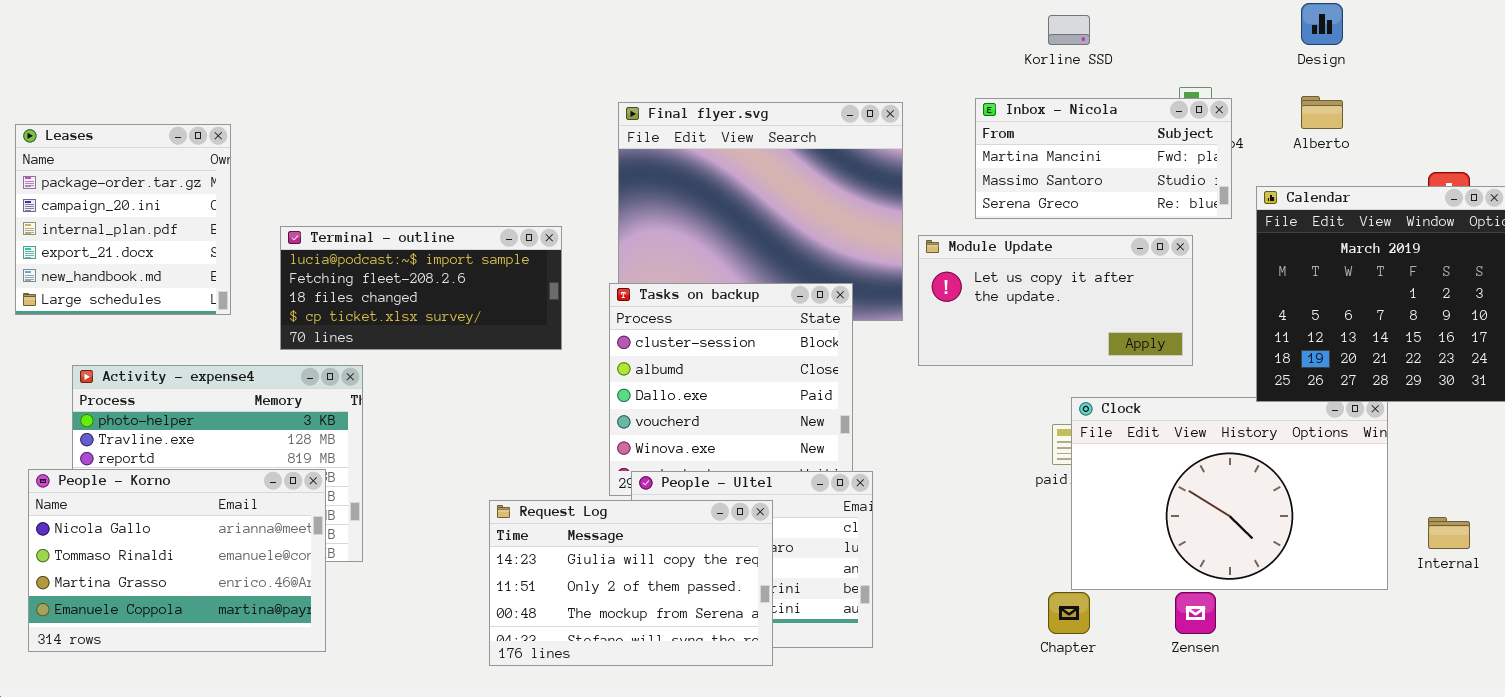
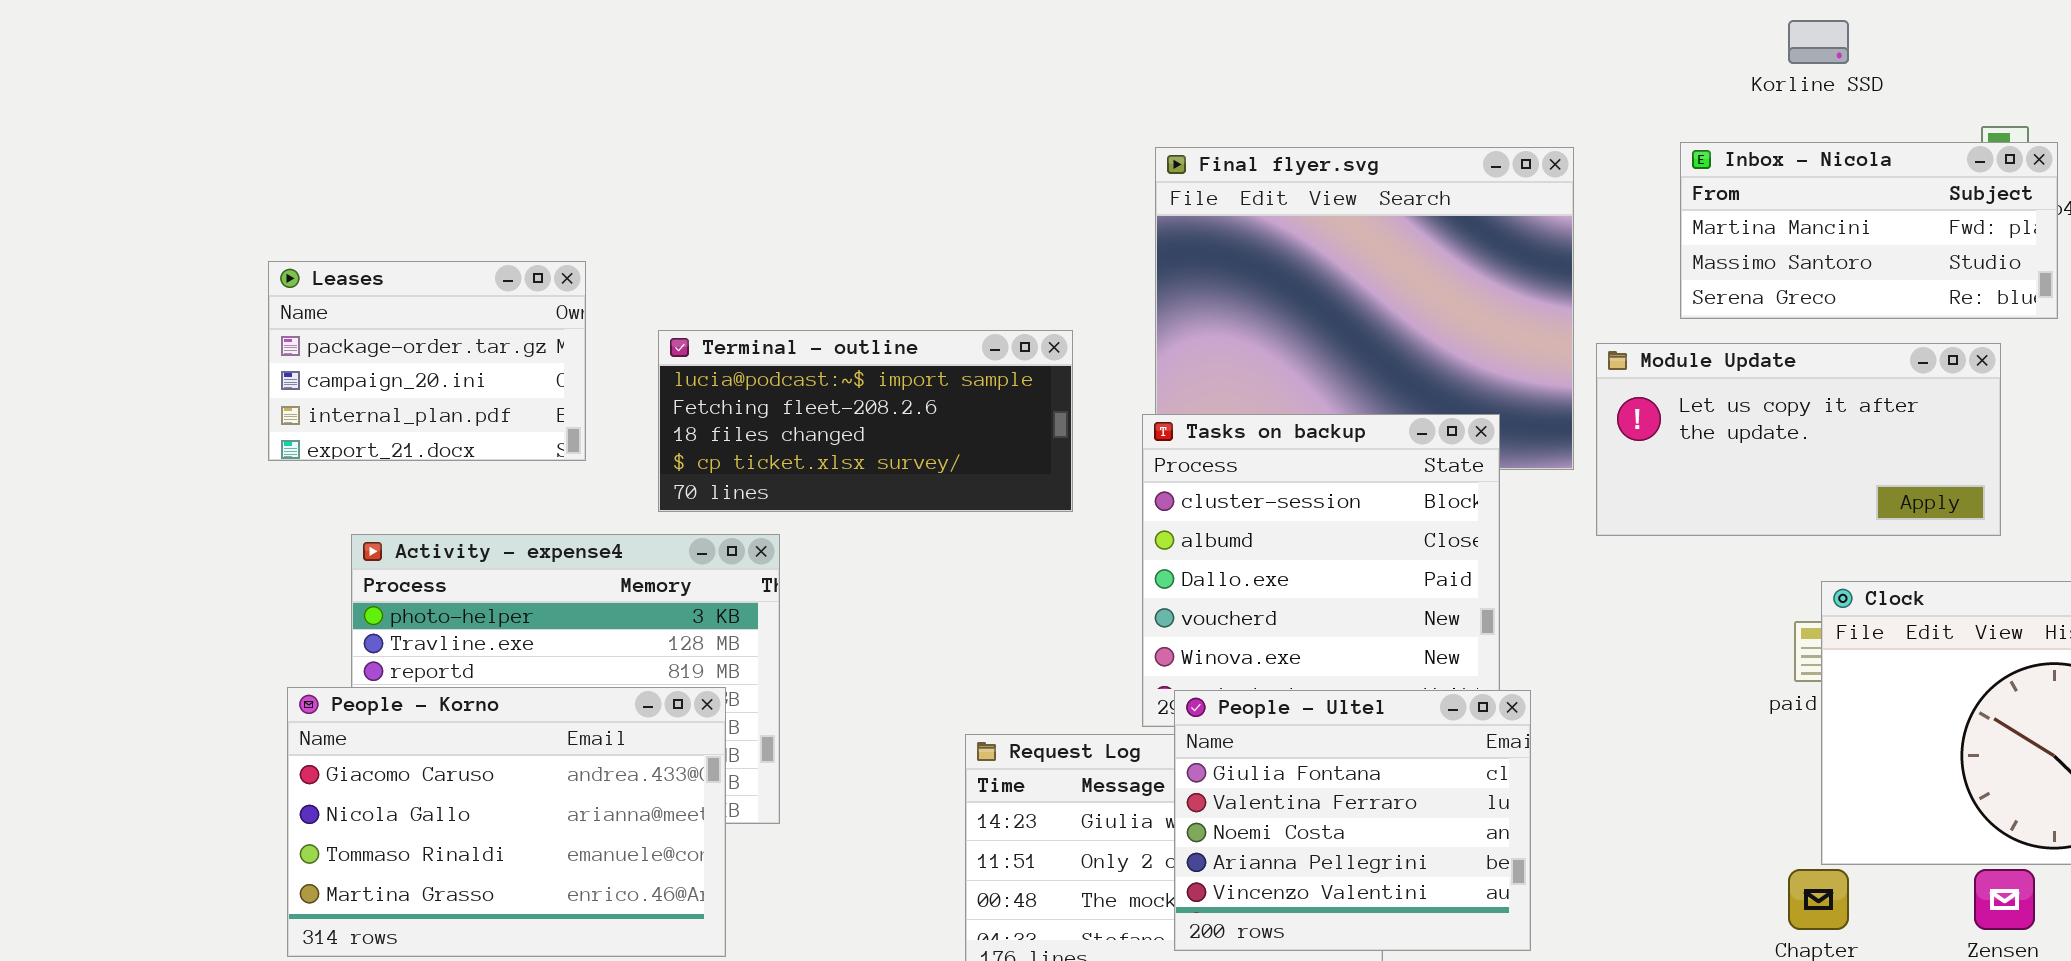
Leases: [15,124,231,315] -> [268,261,586,461], resized
People - Korno: [28,469,326,652] -> [287,687,726,957], scrolled up 1 row
People - Ultel: [631,471,873,648] -> [1174,690,1531,951], raised

